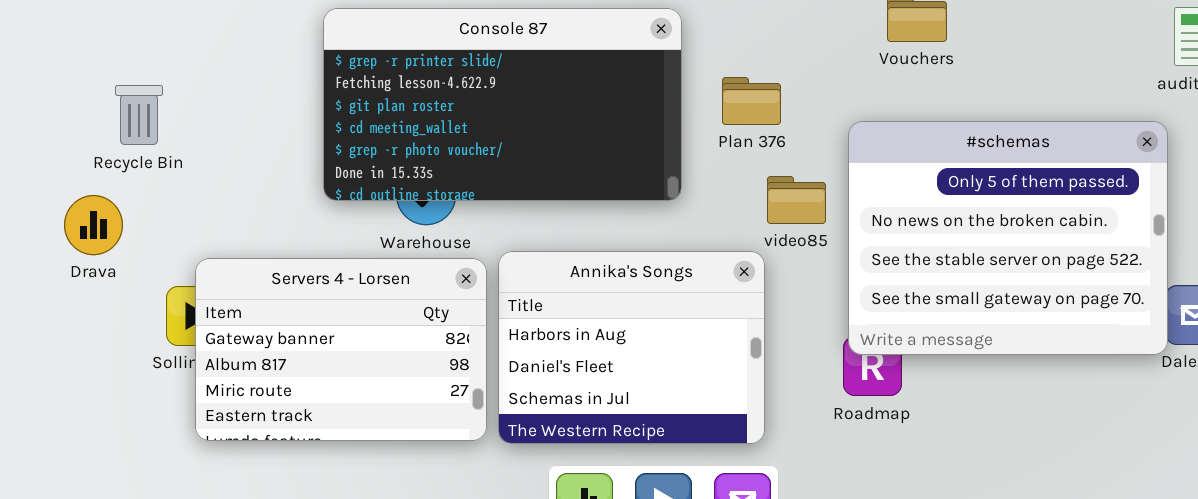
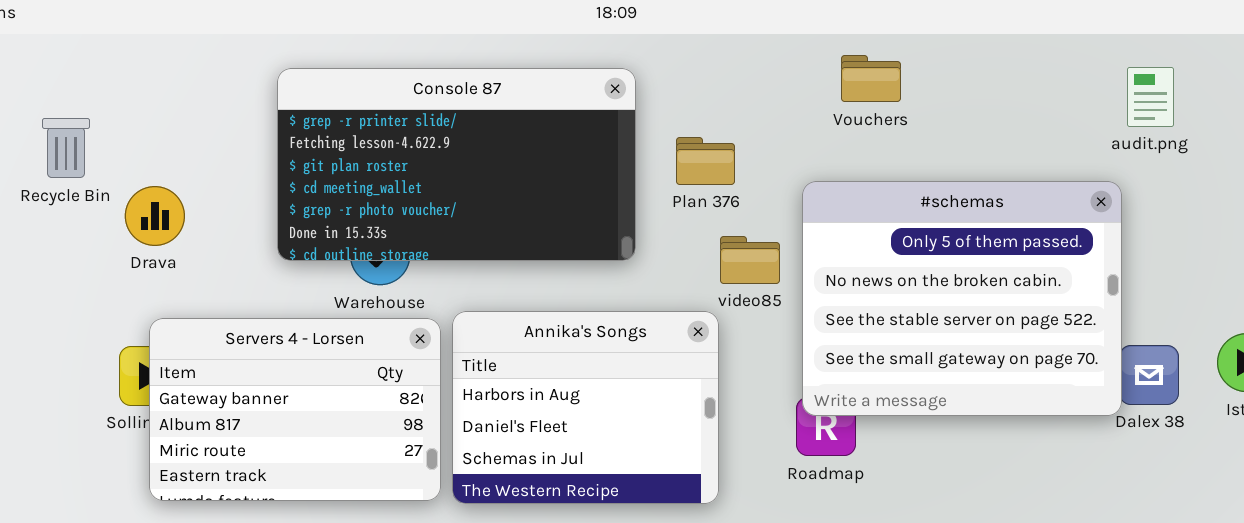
Recycle Bin: [115,85,163,145] -> [42,118,90,178], moved
Drava: [64,195,123,255] -> [125,186,185,246], moved

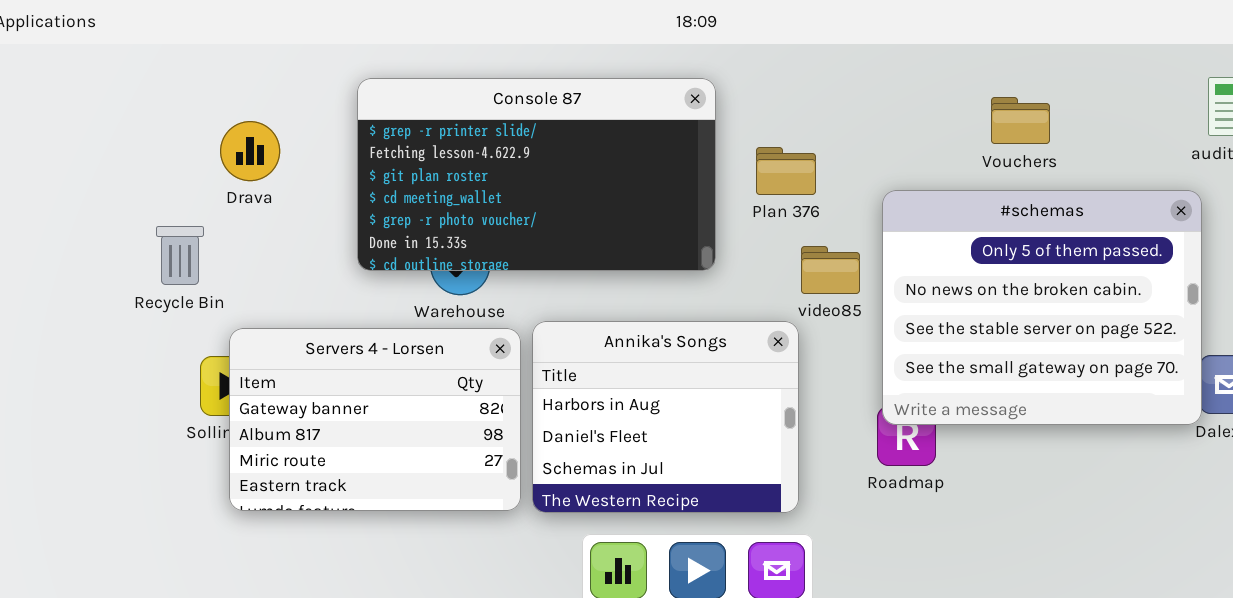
Vouchers: [841,55,901,102] -> [991,97,1050,144], moved
Recycle Bin: [42,118,90,178] -> [156,226,204,285], moved
Drava: [125,186,185,246] -> [220,121,280,181], moved

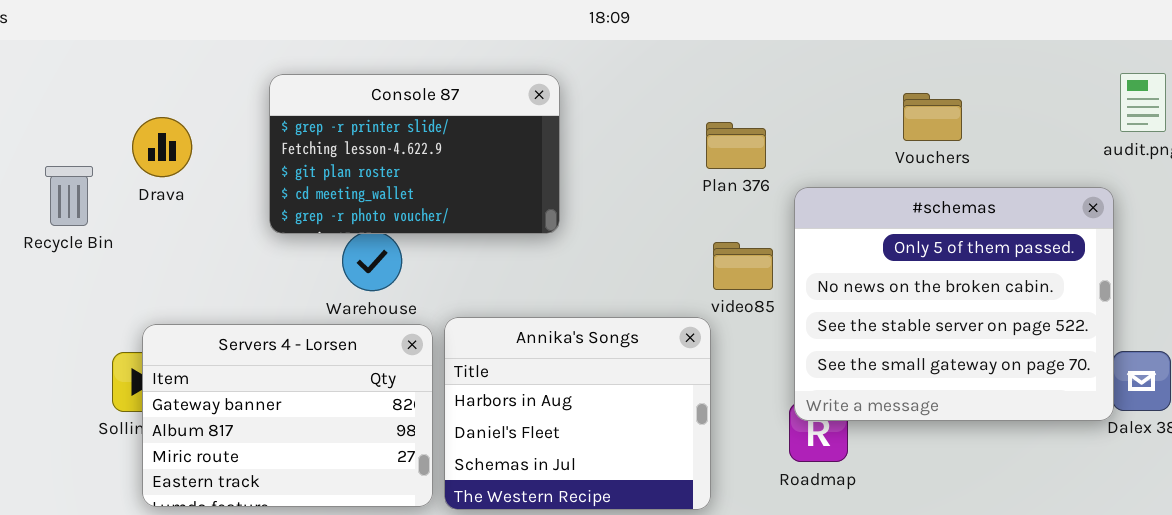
Console 87: [357,78,716,271] -> [269,74,560,234], resized
Plan 376: [756,147,816,195] -> [706,122,766,169], moved
Recycle Bin: [156,226,204,285] -> [45,166,93,226], moved

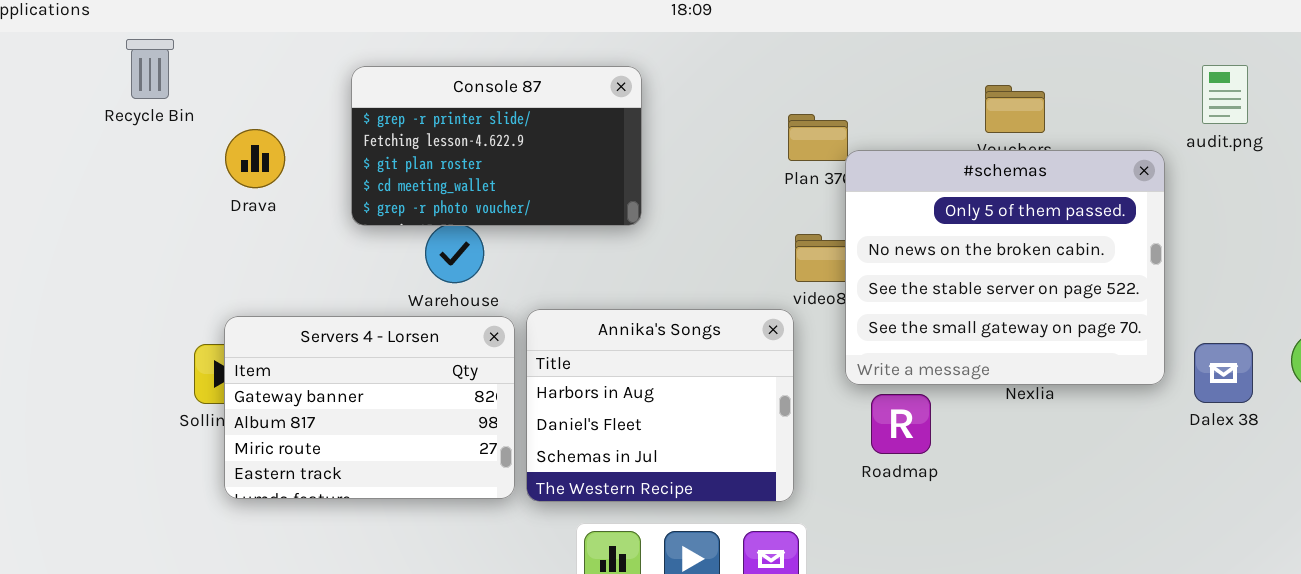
Drava: [132,117,192,177] -> [225,129,285,188], moved
Recycle Bin: [45,166,93,226] -> [126,39,174,99], moved
#schemas: [794,187,1114,421] -> [845,150,1165,385], moved

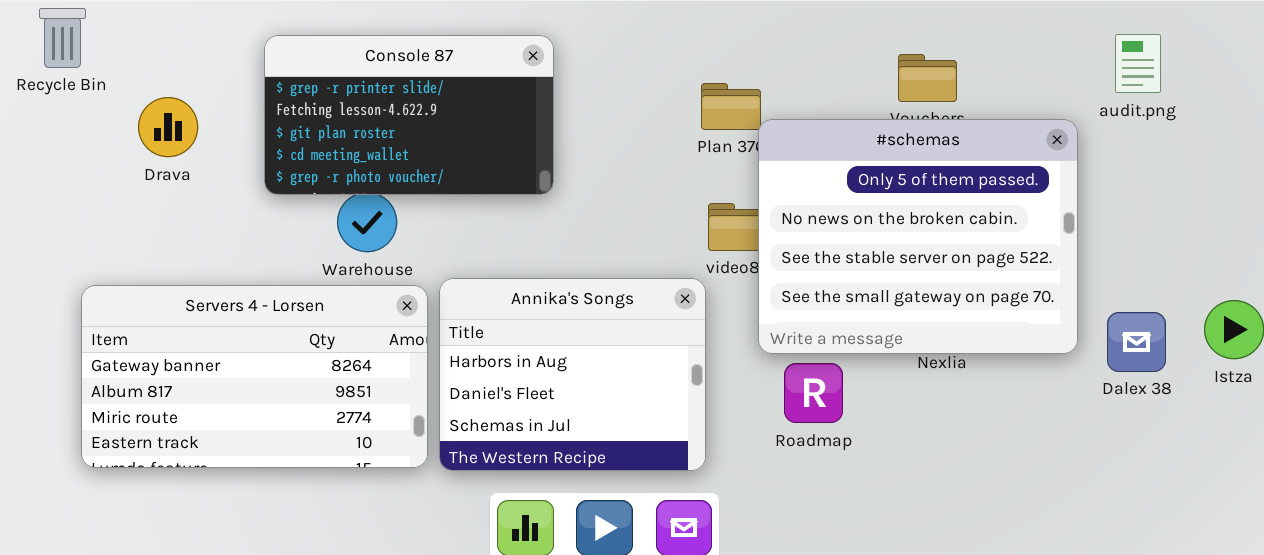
Servers 4 - Lorsen: [224,316,515,499] -> [81,285,428,468], resized

